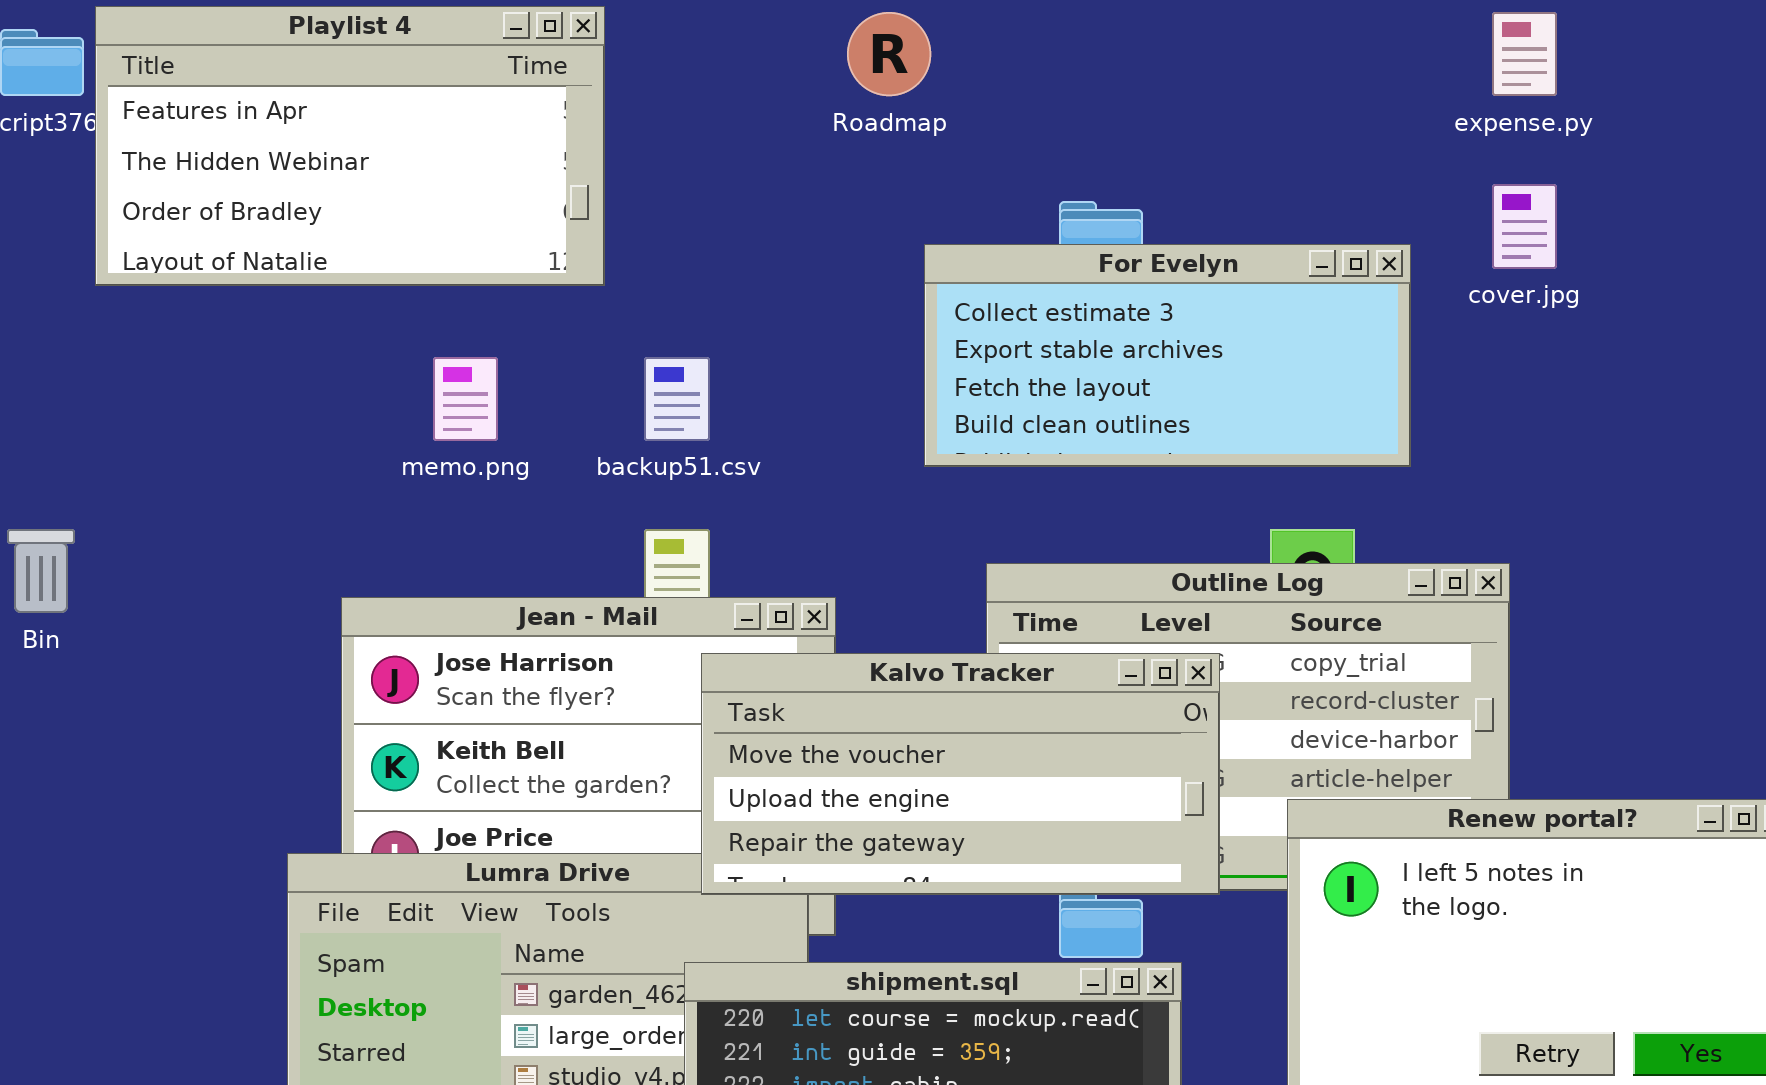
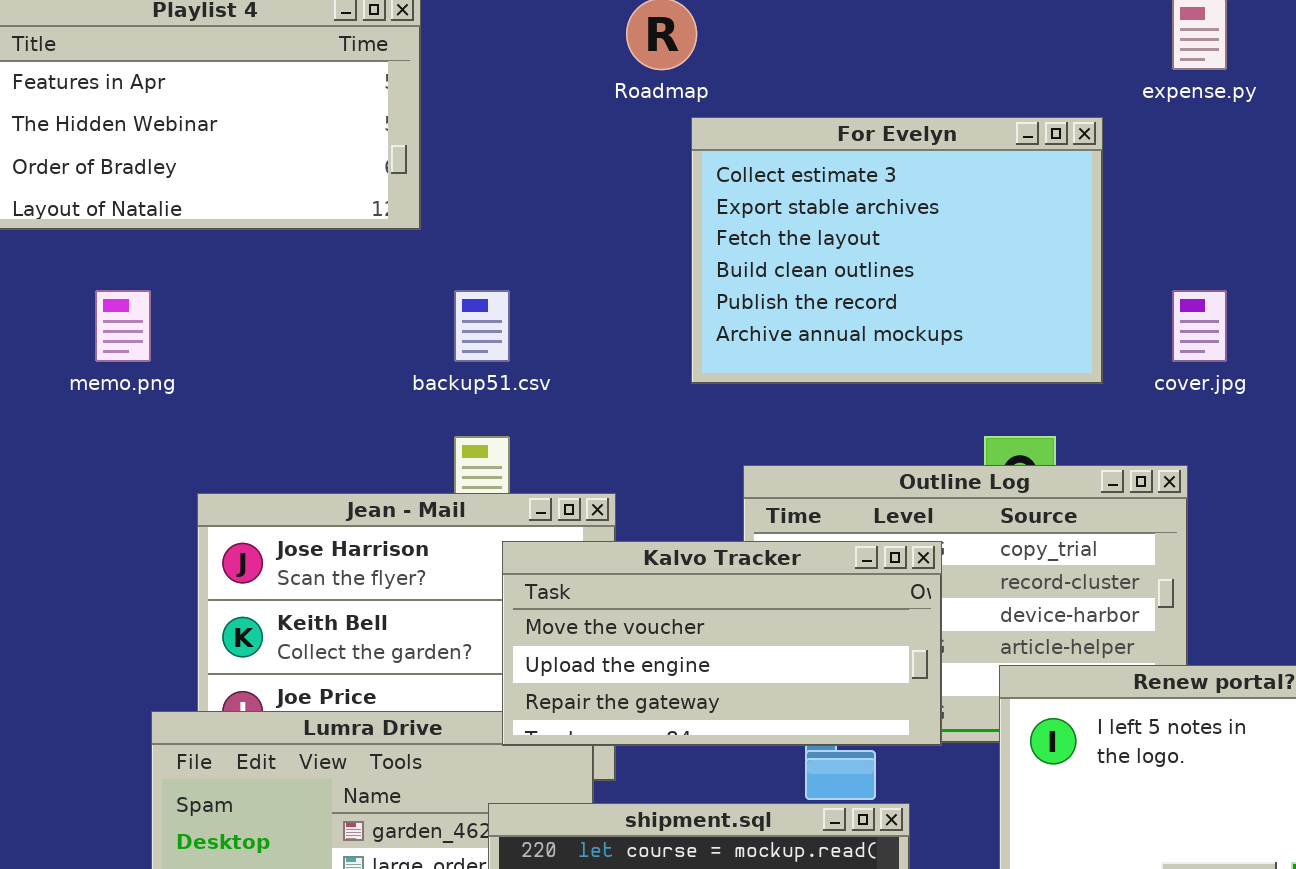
cover.jpg: [1492,184,1557,269] -> [1172,290,1227,362], moved
For Evelyn: [924,244,1411,467] -> [691,117,1103,384], resized
memo.png: [433,357,498,441] -> [95,290,151,362], moved

